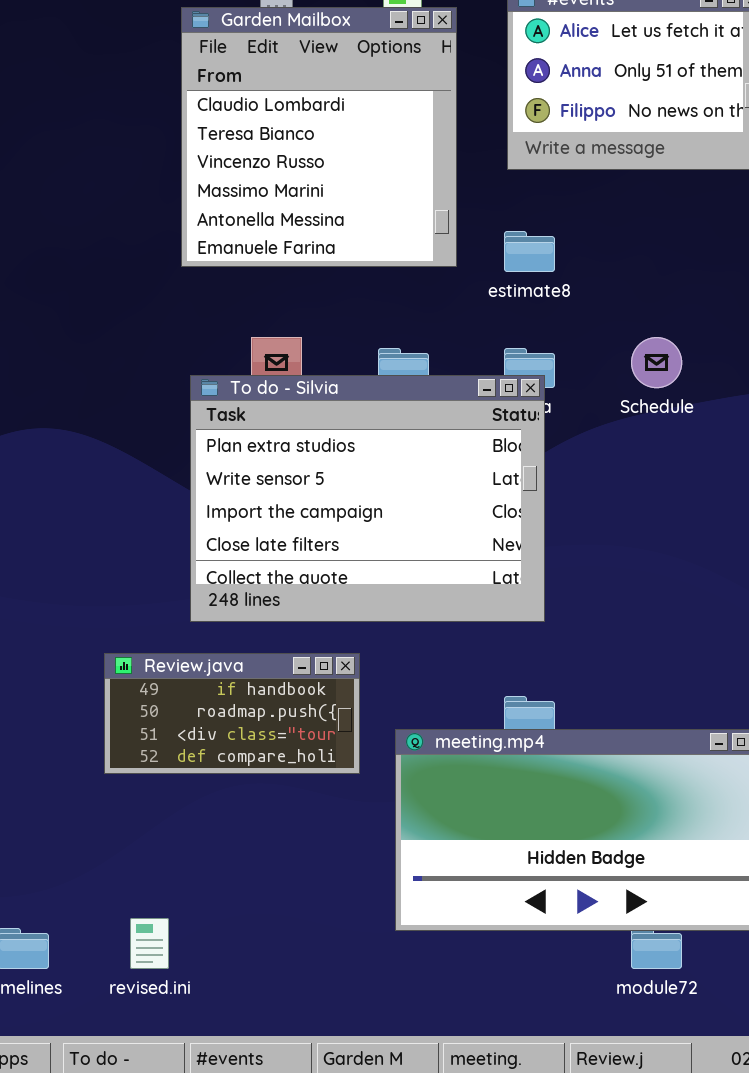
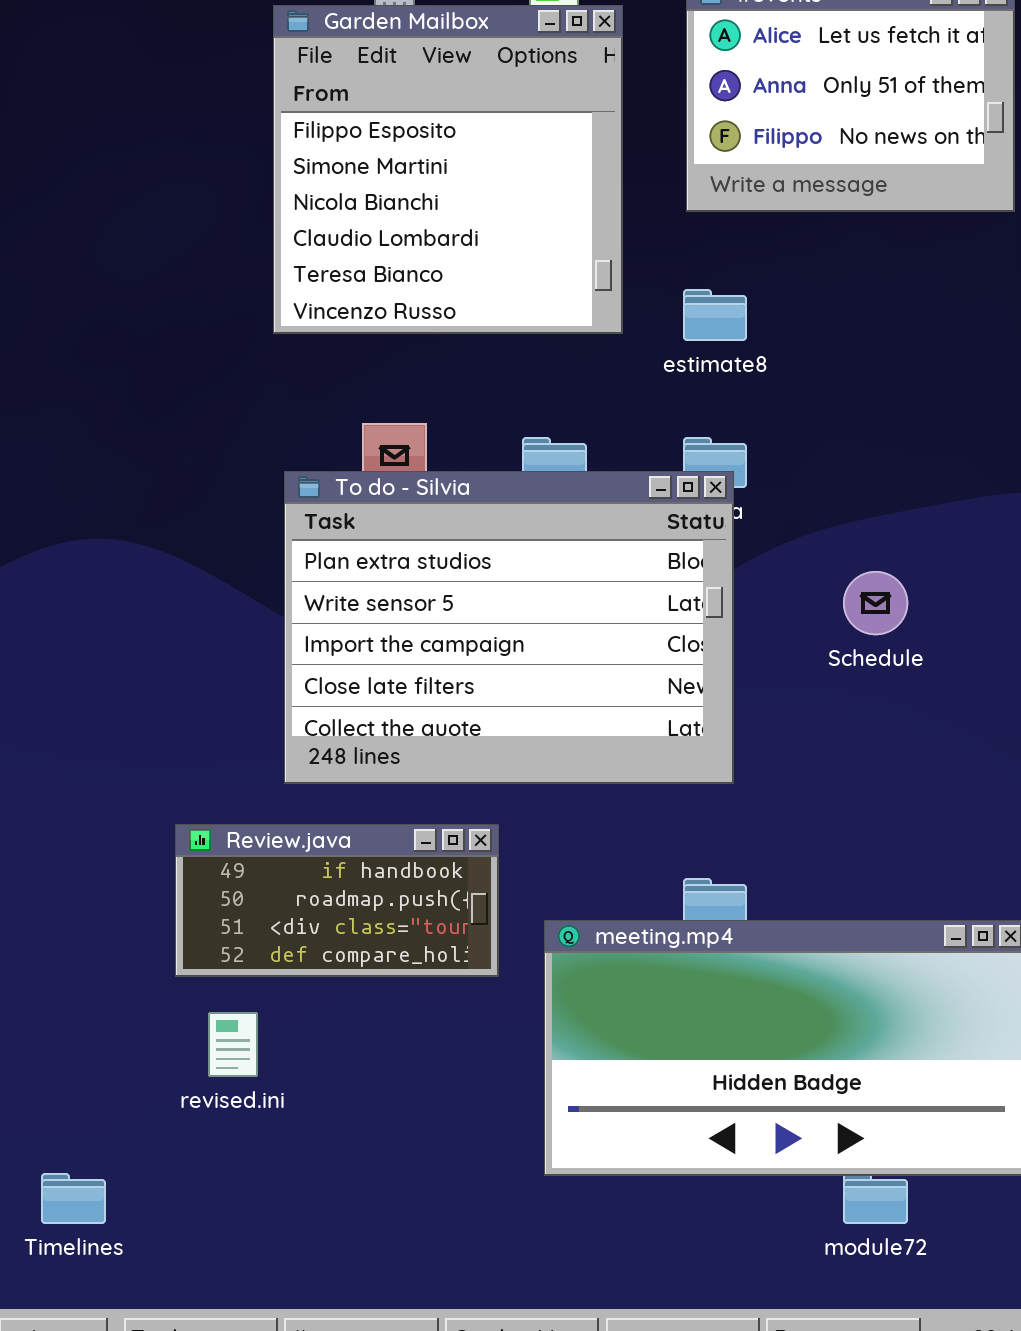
Garden Mailbox: [181,7,457,267] -> [273,5,623,334], scrolled up 3 rows
Schedule: [631,337,682,388] -> [843,571,908,635], moved
revised.ini: [130,918,169,969] -> [208,1012,258,1077], moved

